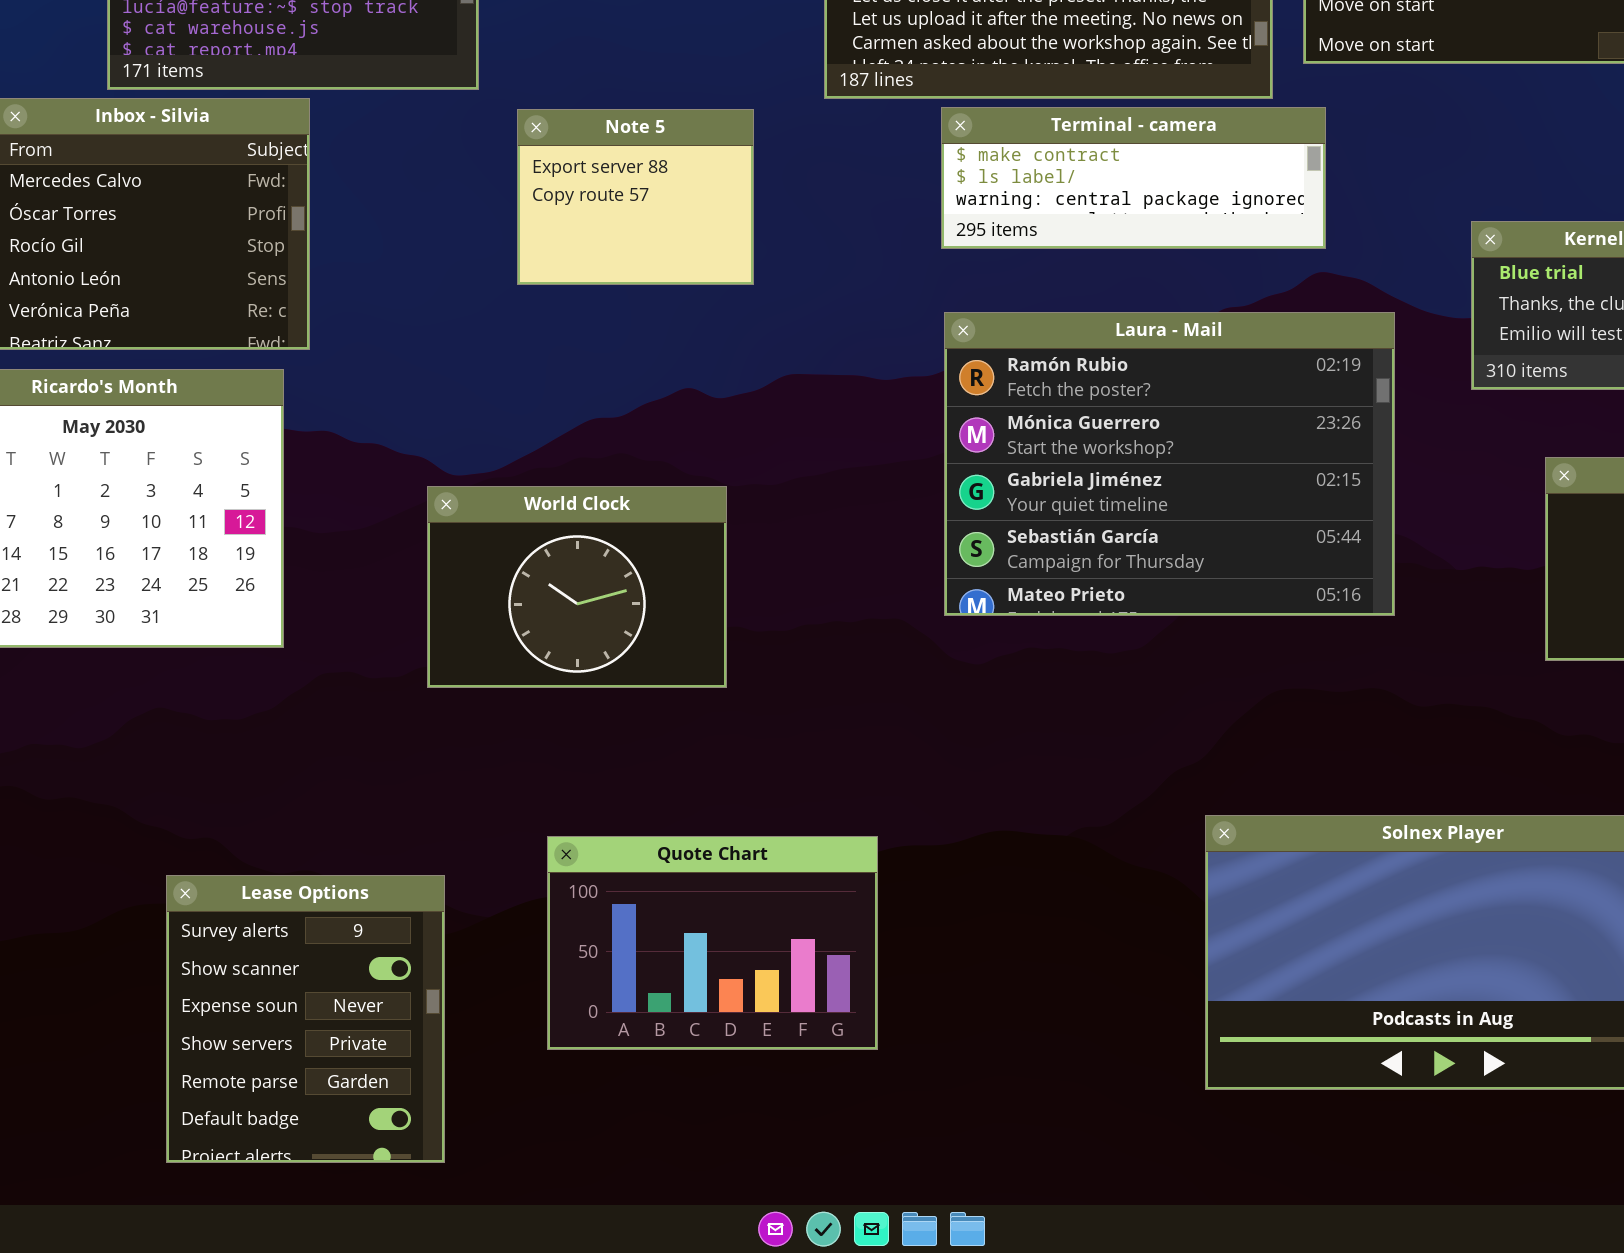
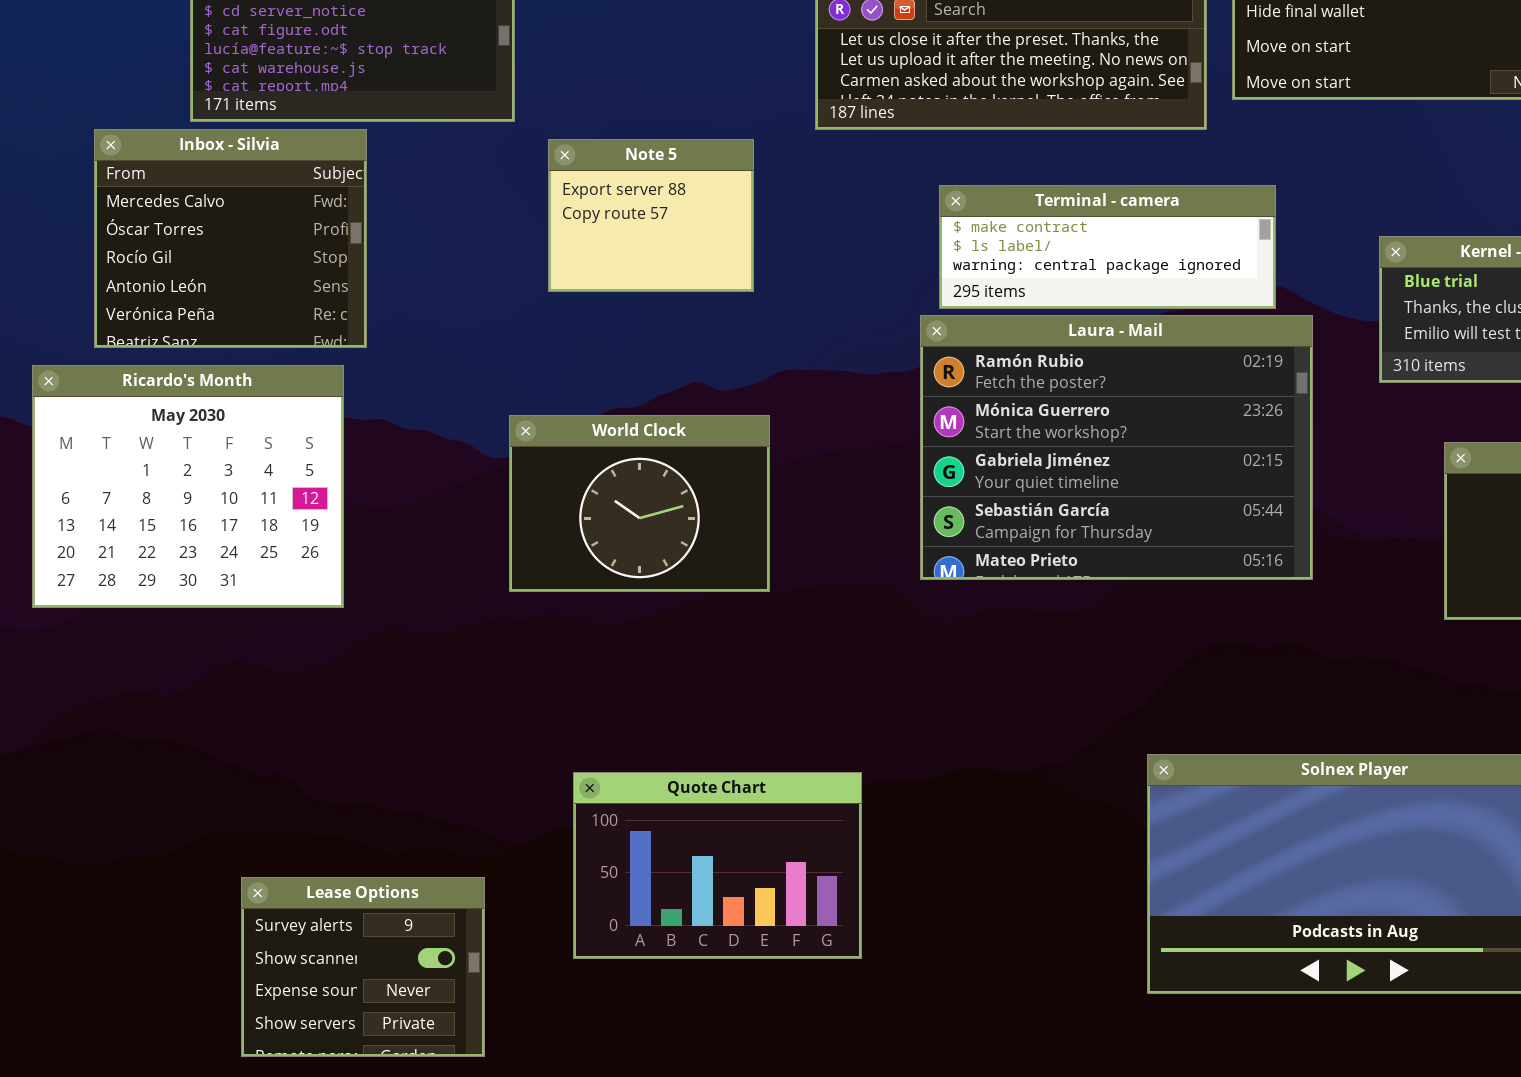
Terminal - camera: [941,107,1326,249] -> [939,185,1276,309], moved
World Clock: [427,486,727,688] -> [509,415,770,592], moved
Lease Options: [166,875,445,1163] -> [241,877,485,1057], resized

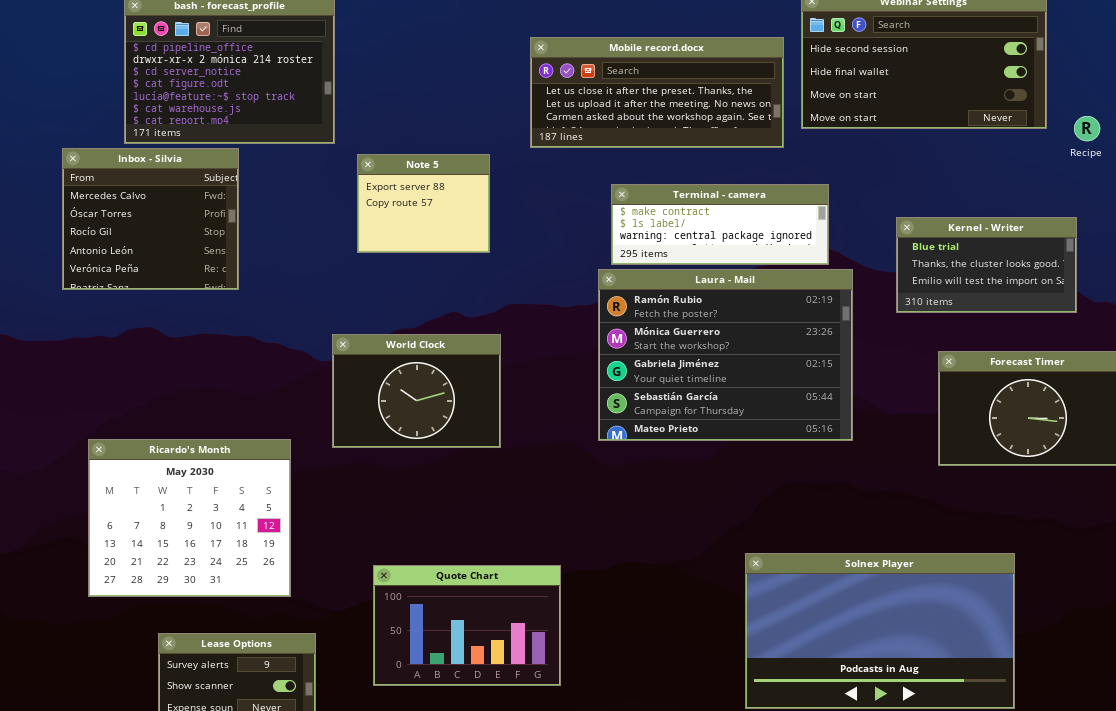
Ricardo's Month: [32,365,344,608] -> [88,439,291,597], moved

